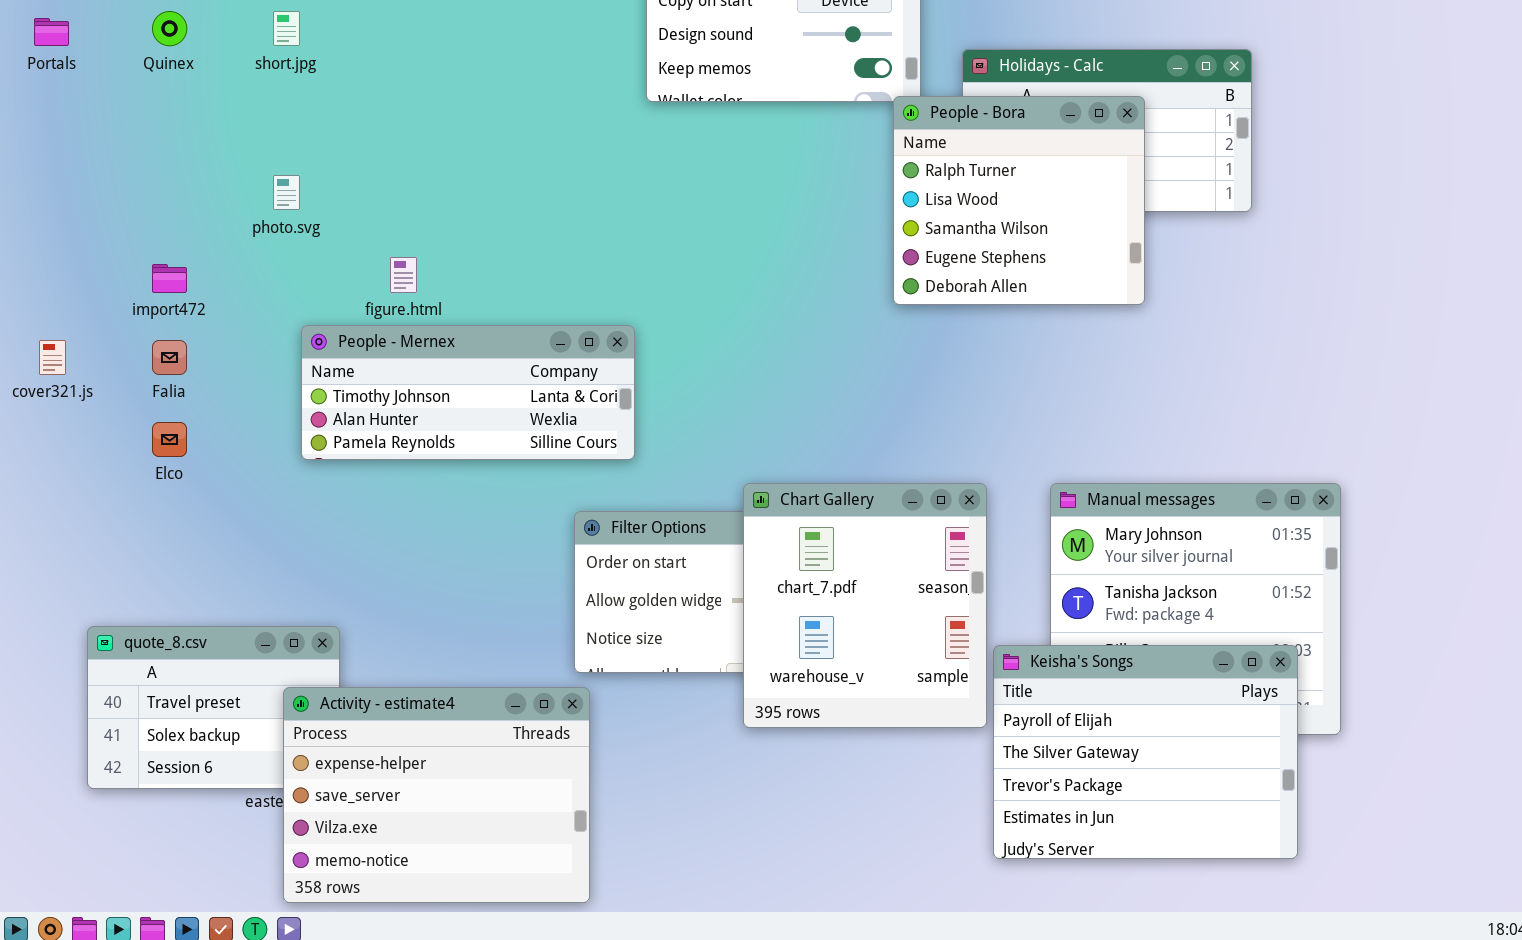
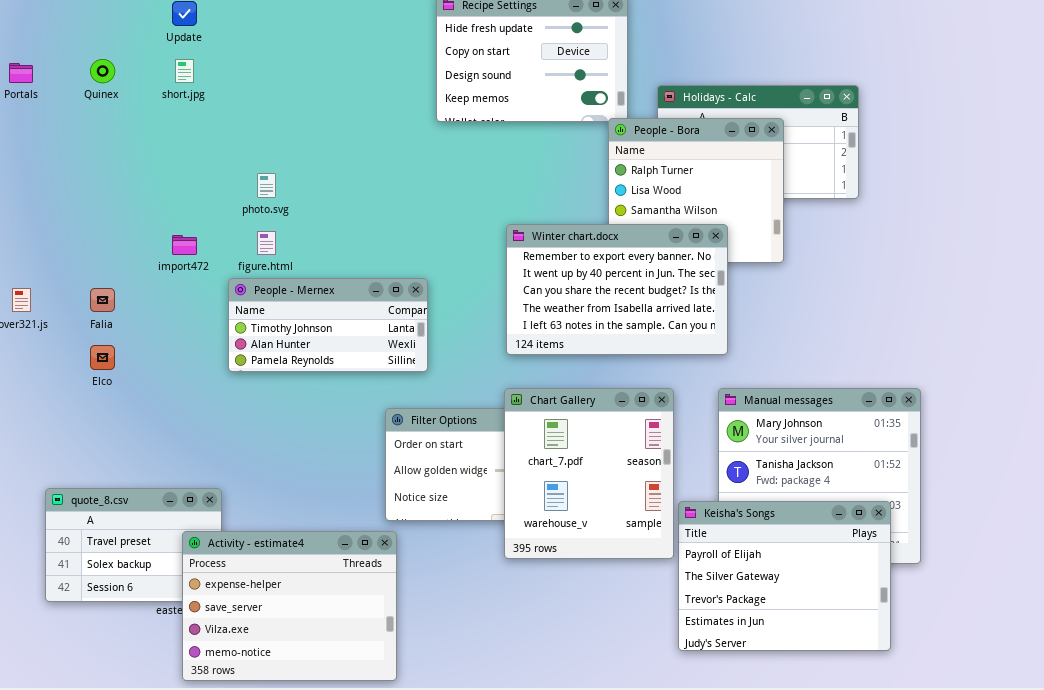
photo.svg: [273,175,300,210] -> [257,173,276,198], moved
Winter chart.docx: none -> [506,224,728,355], opened
import472: [152,264,187,293] -> [172,235,197,255], moved
People - Mernex: [301,325,635,460] -> [228,278,428,372], resized

